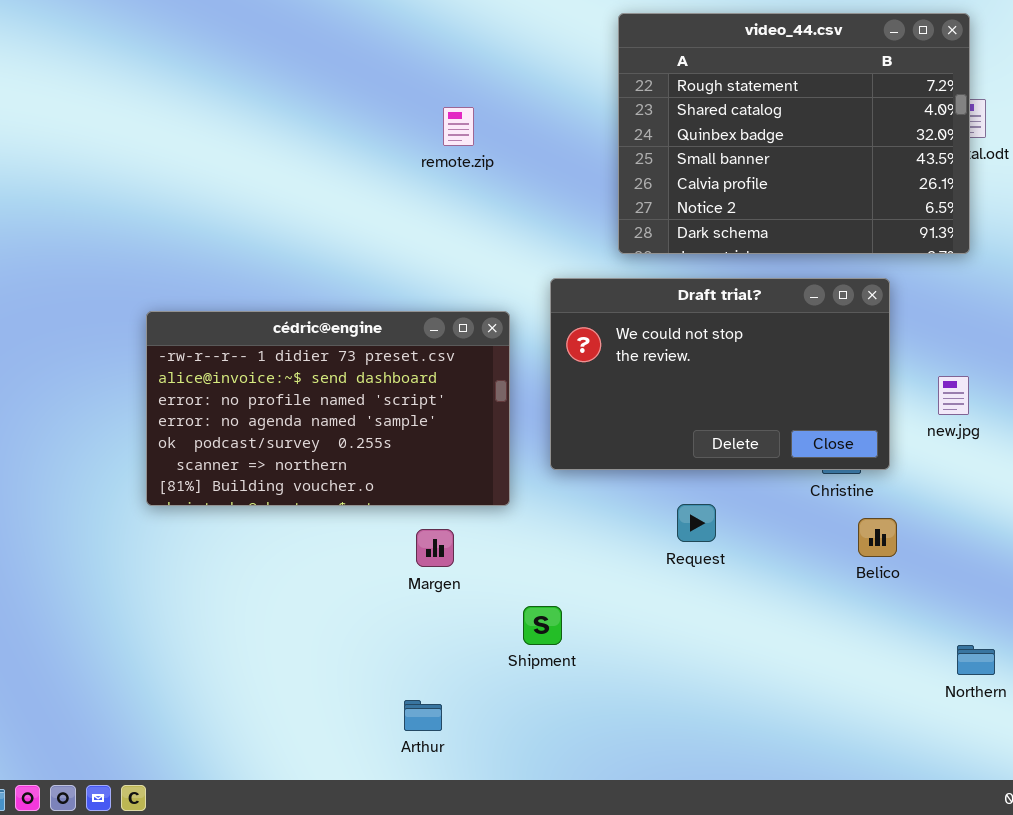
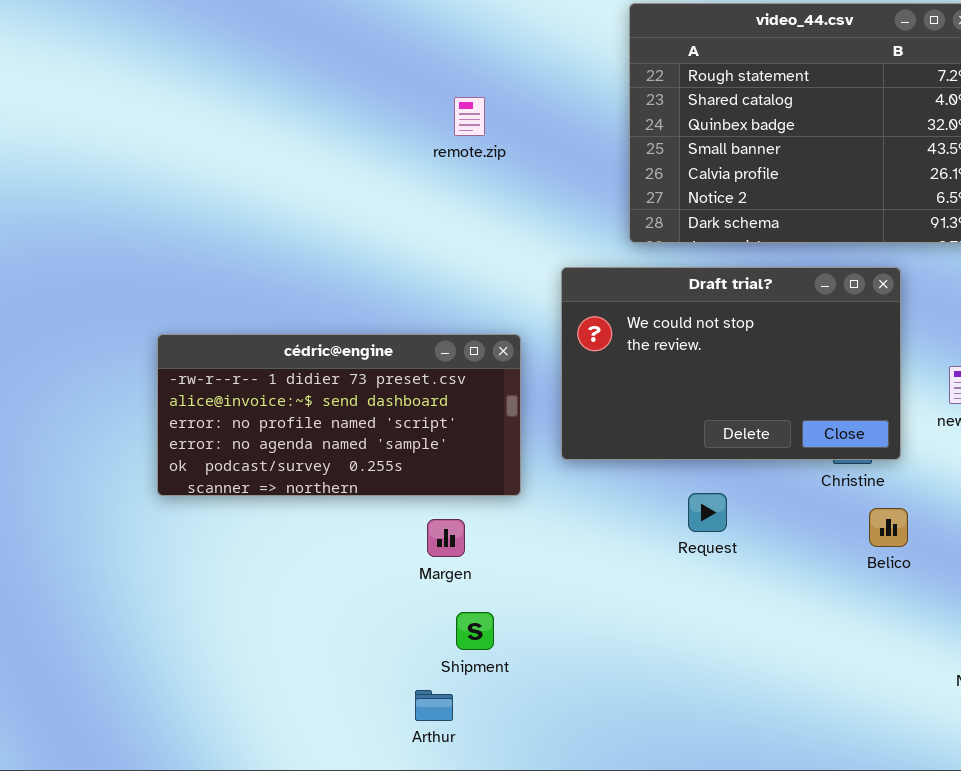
cédric@engine: [146,311,510,506] -> [157,334,521,496], resized
Shipment: [523,606,562,645] -> [456,612,494,650], moved

